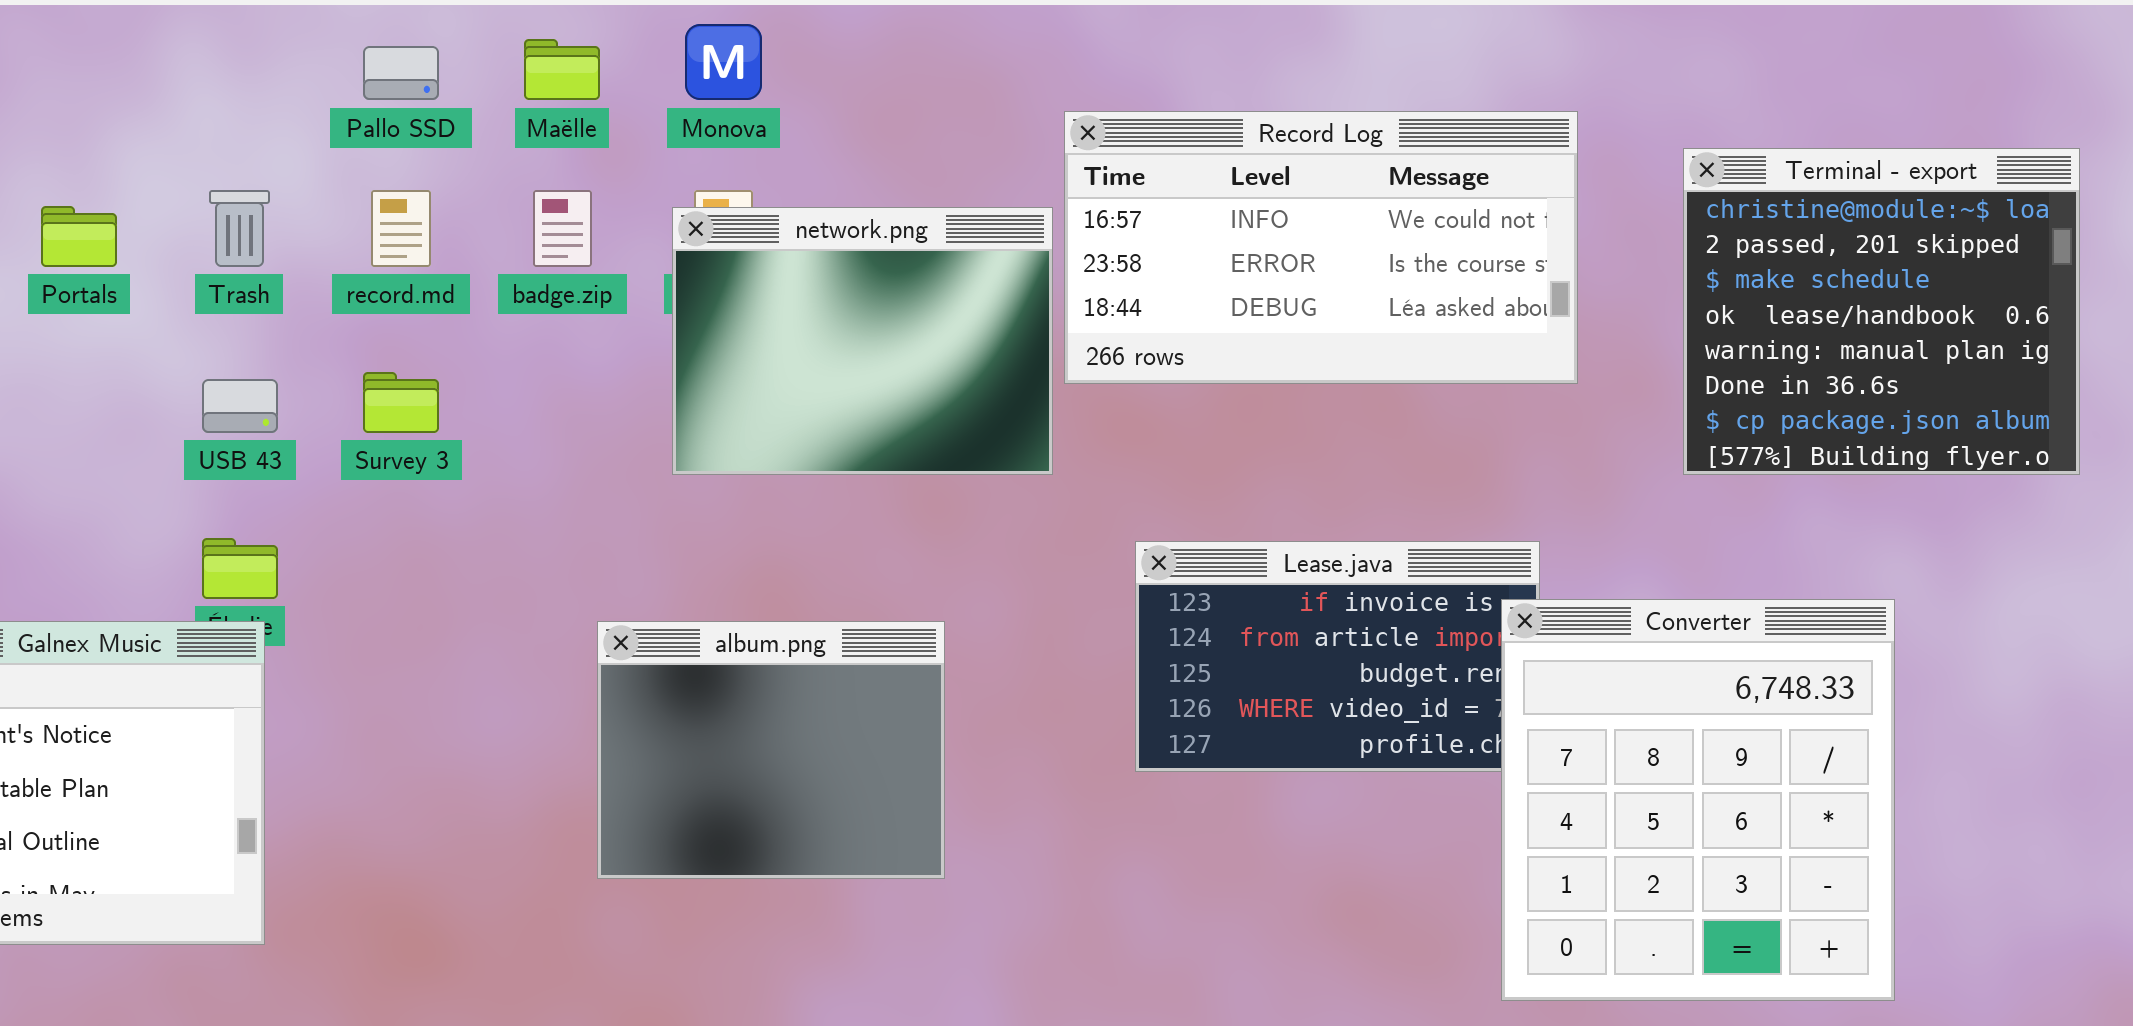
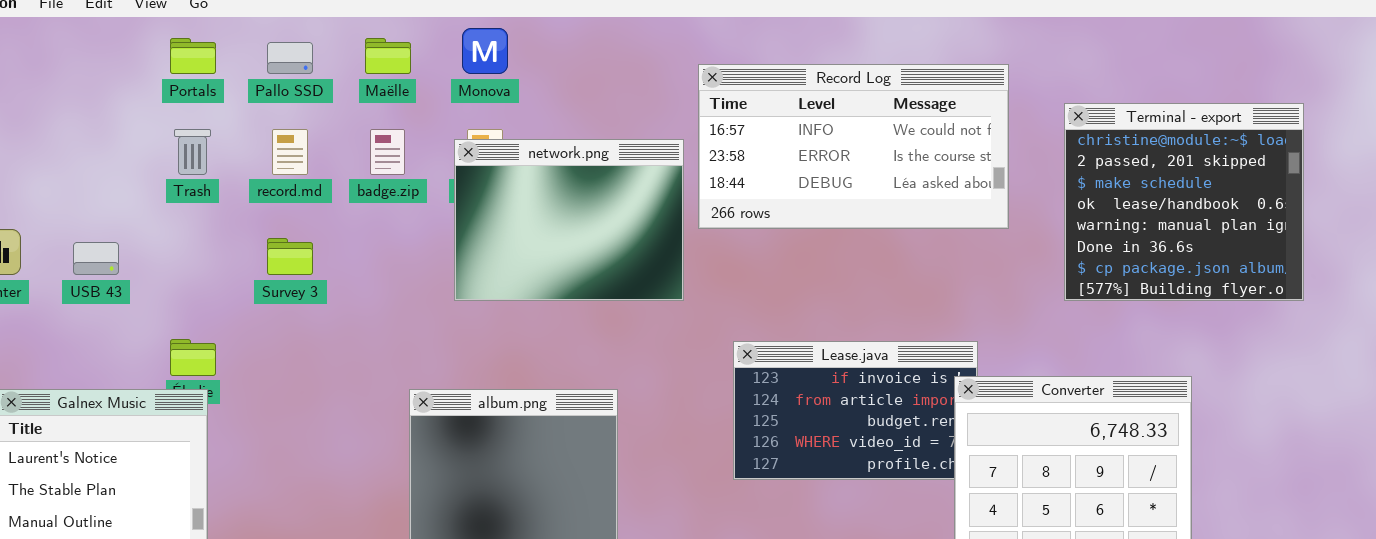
Record Log: [1064,111,1578,384] -> [698,64,1009,229], moved
Portals: [41,206,117,267] -> [170,38,216,74], moved
USB 43: [202,379,278,433] -> [73,242,119,275], moved

